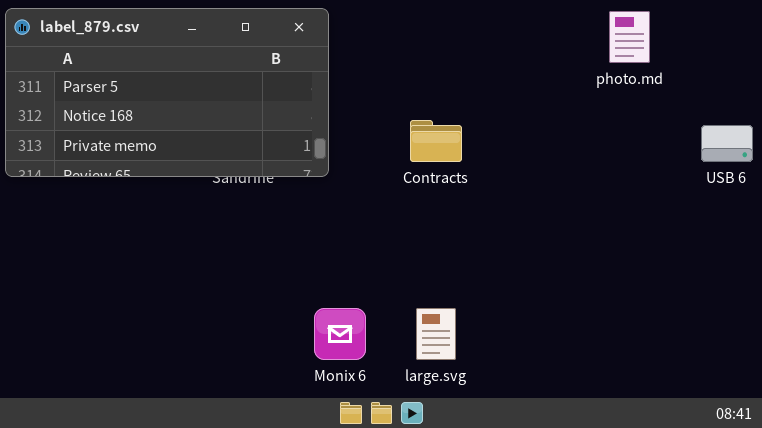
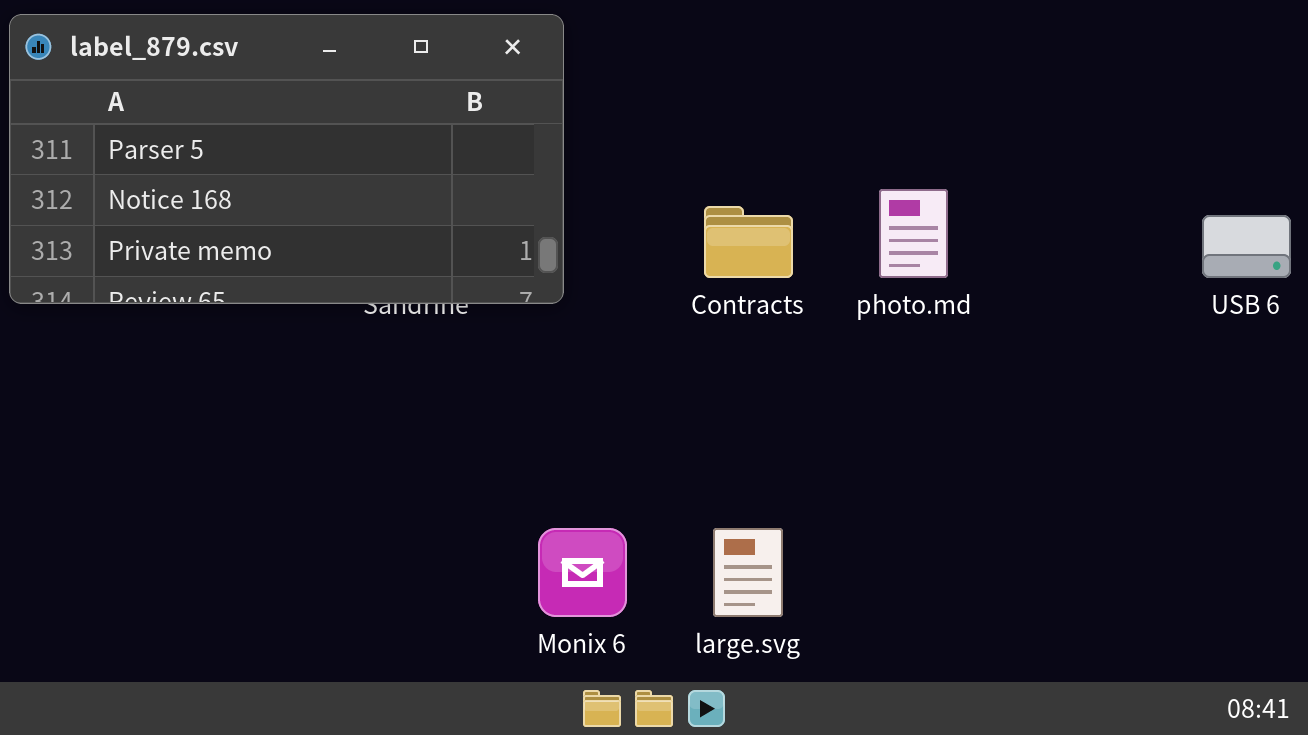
photo.md: [609,11,650,63] -> [879,189,948,278], moved

